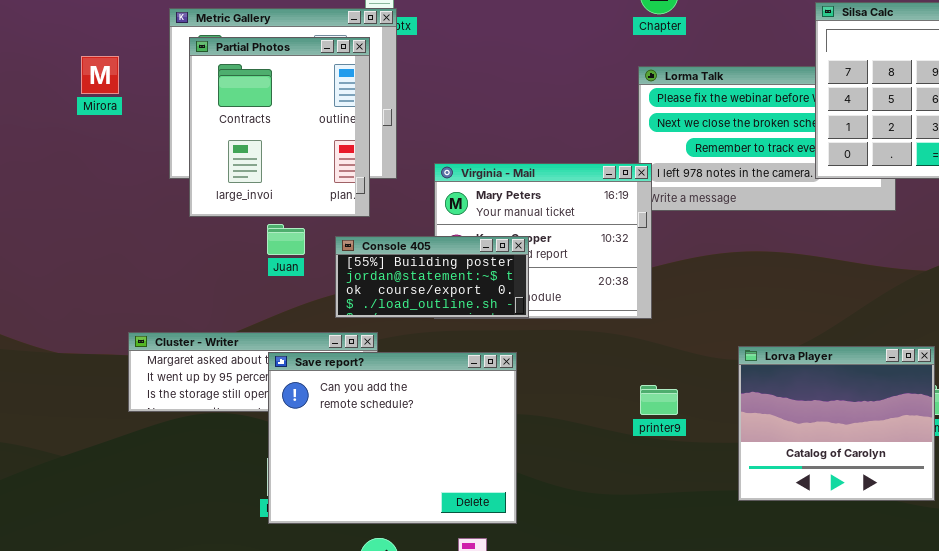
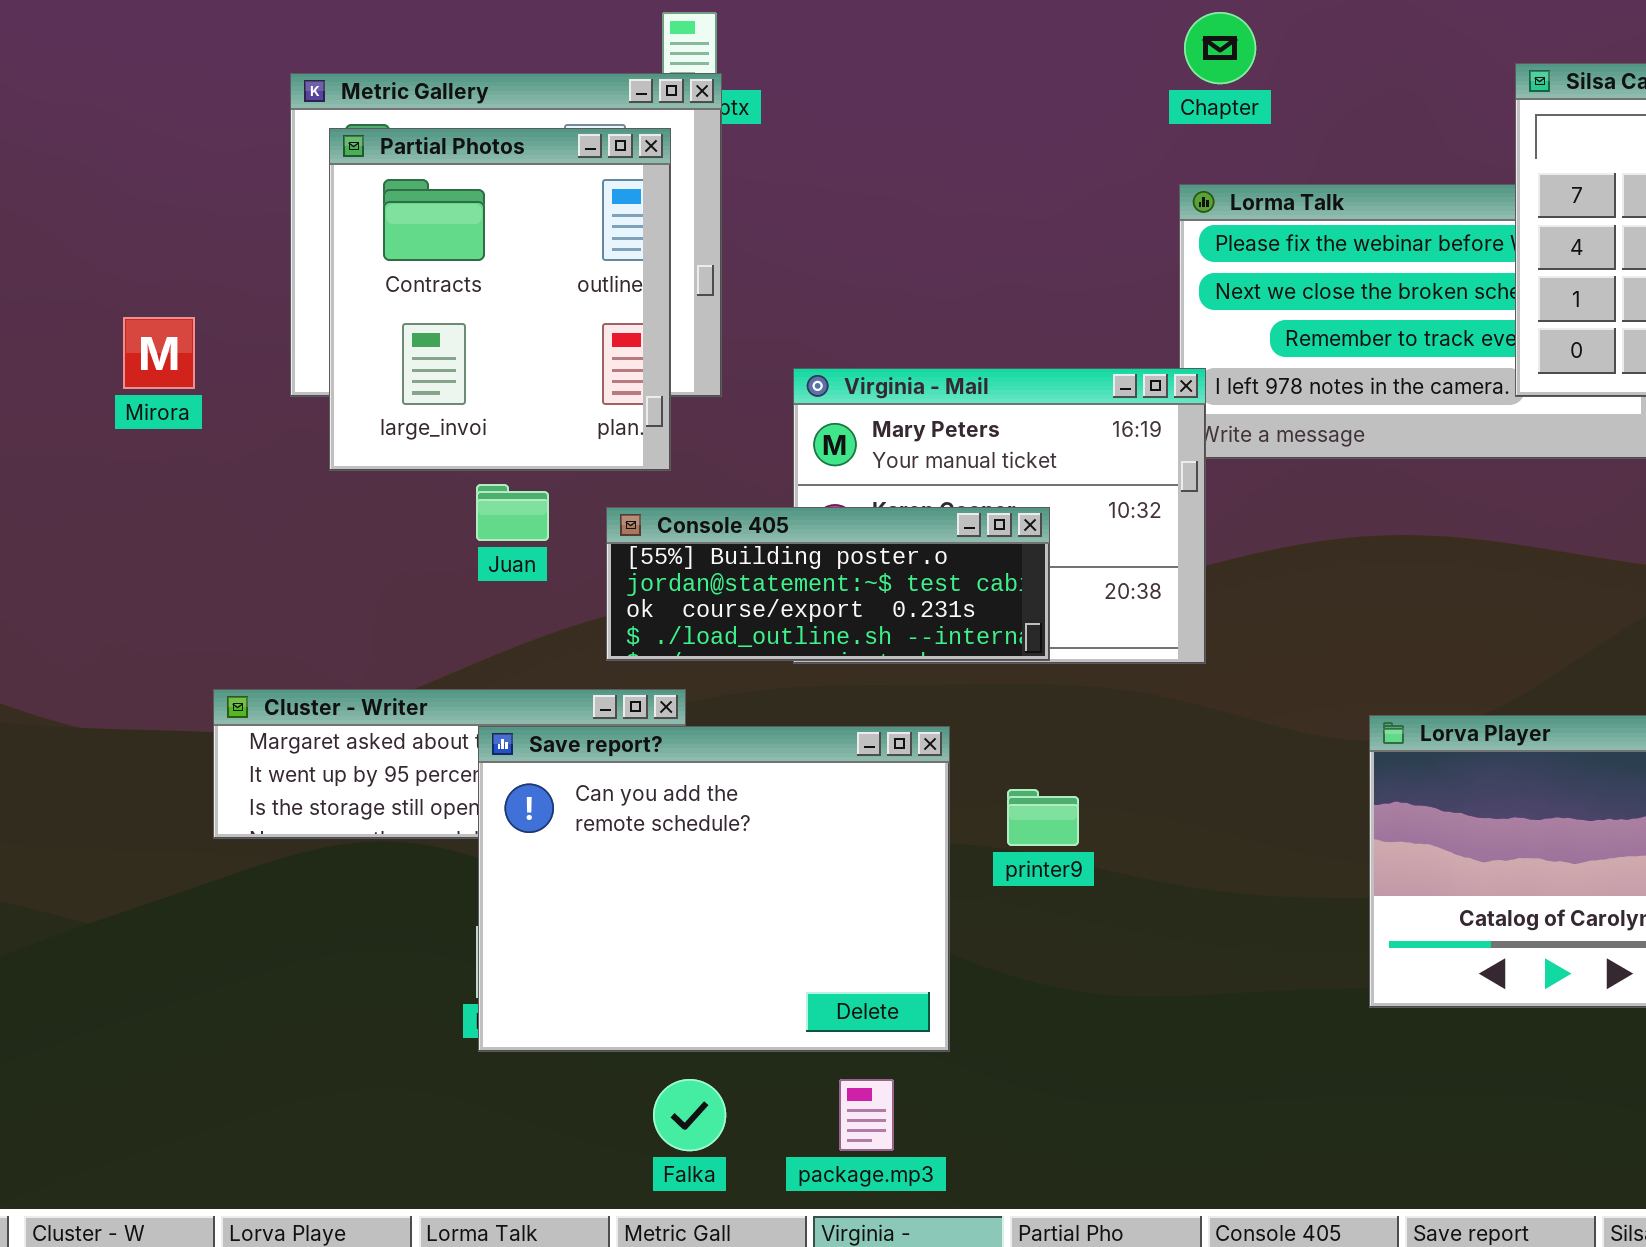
Mirora: [81,56,119,94] -> [123,317,195,389], moved
Console 405: [335,236,529,318] -> [606,507,1050,661], resized
printer9: [640,385,678,415] -> [1007,789,1079,846], moved

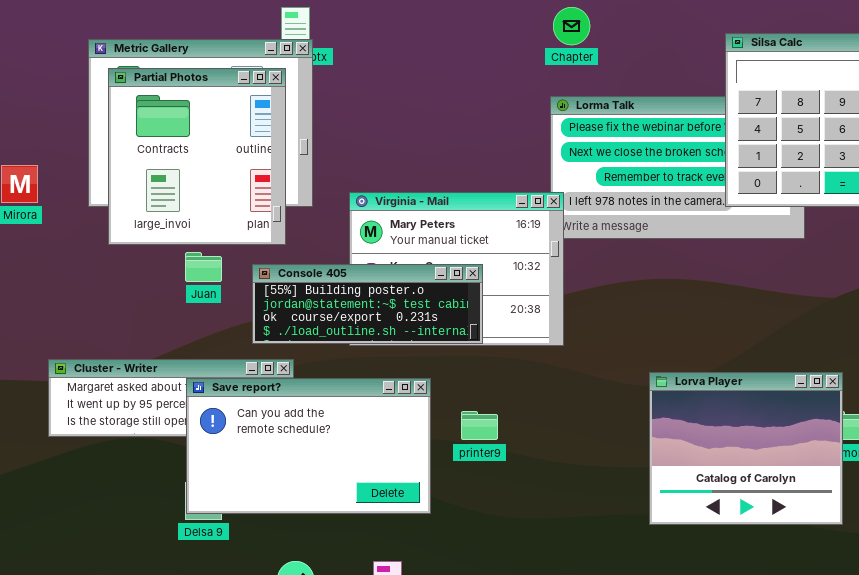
Save report?: [478,726,950,1052] -> [186,378,431,514], resized

